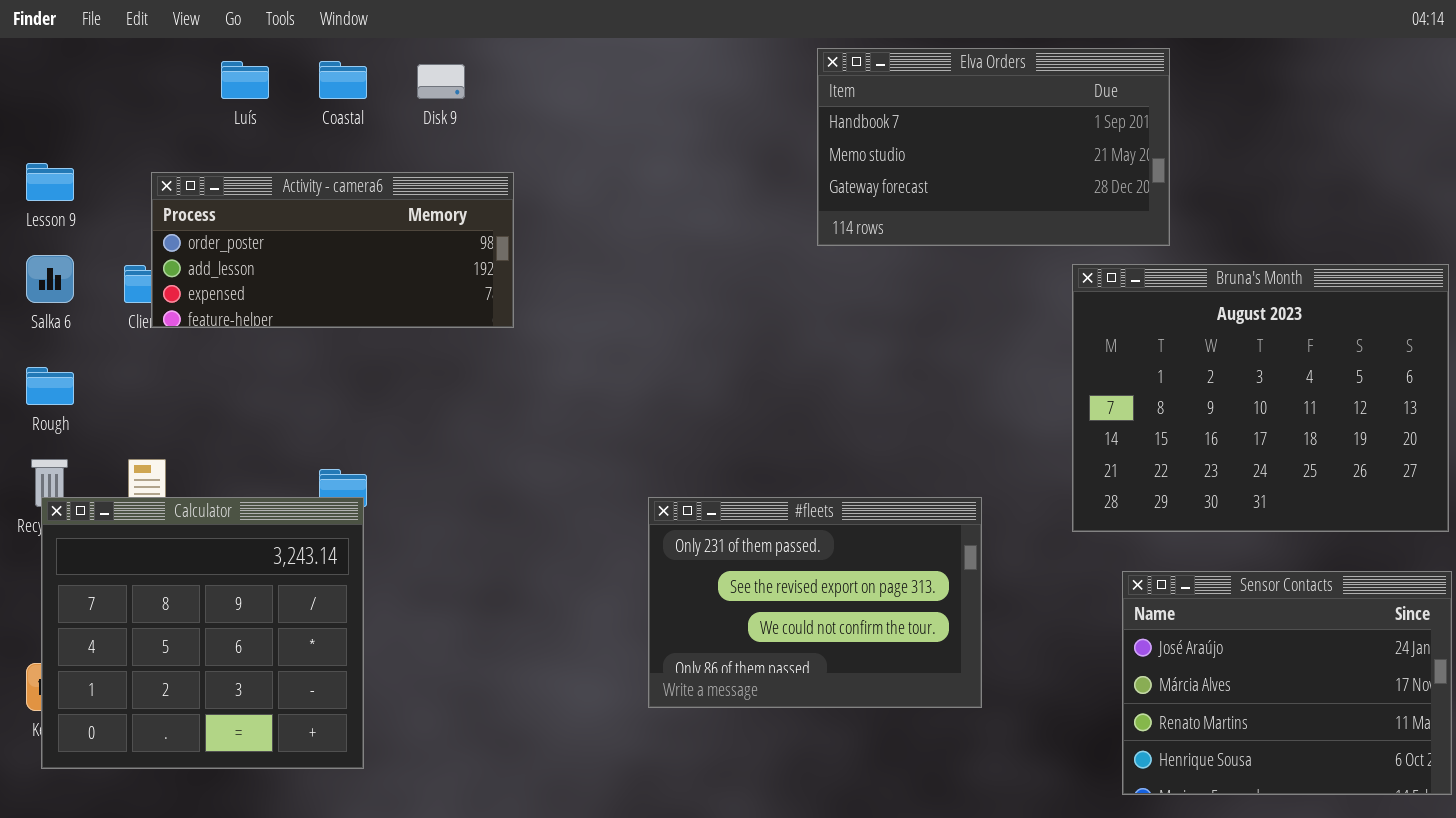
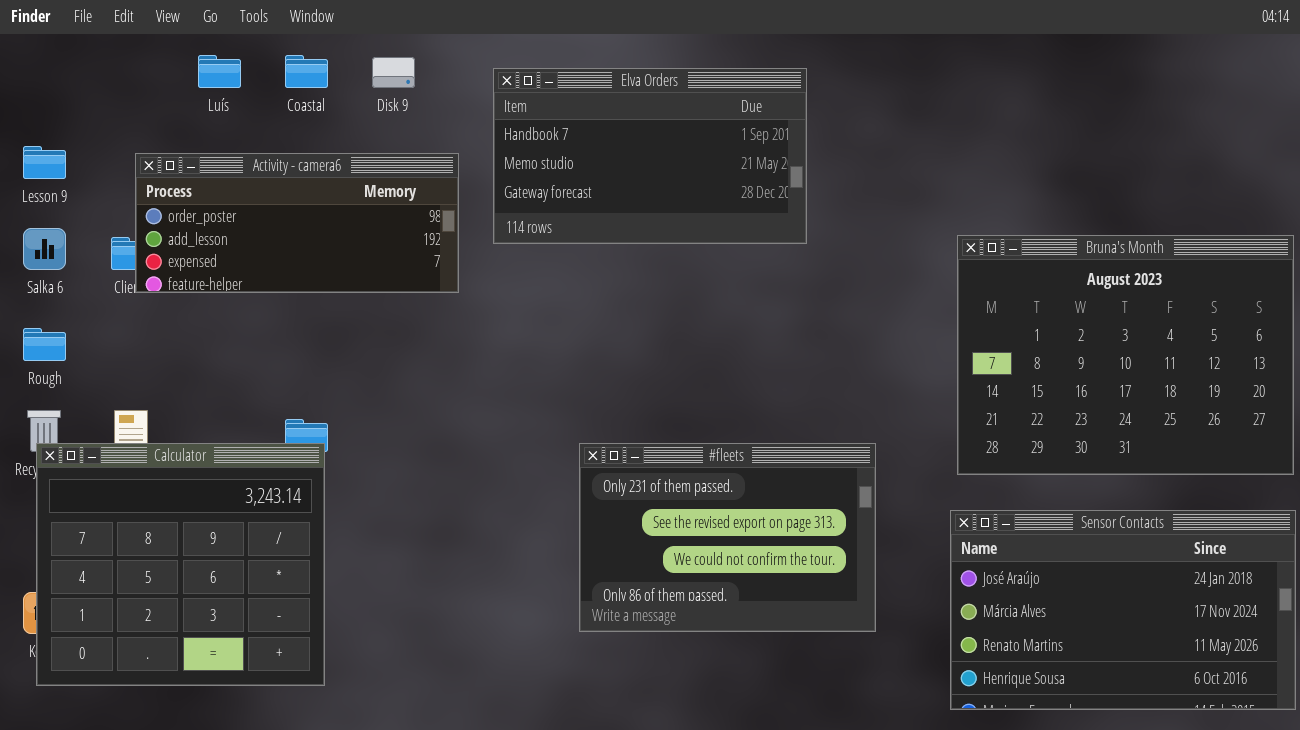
Elva Orders: [817,48,1170,246] -> [493,68,807,244], moved
Sensor Contacts: [1122,571,1452,795] -> [950,510,1296,710], resized

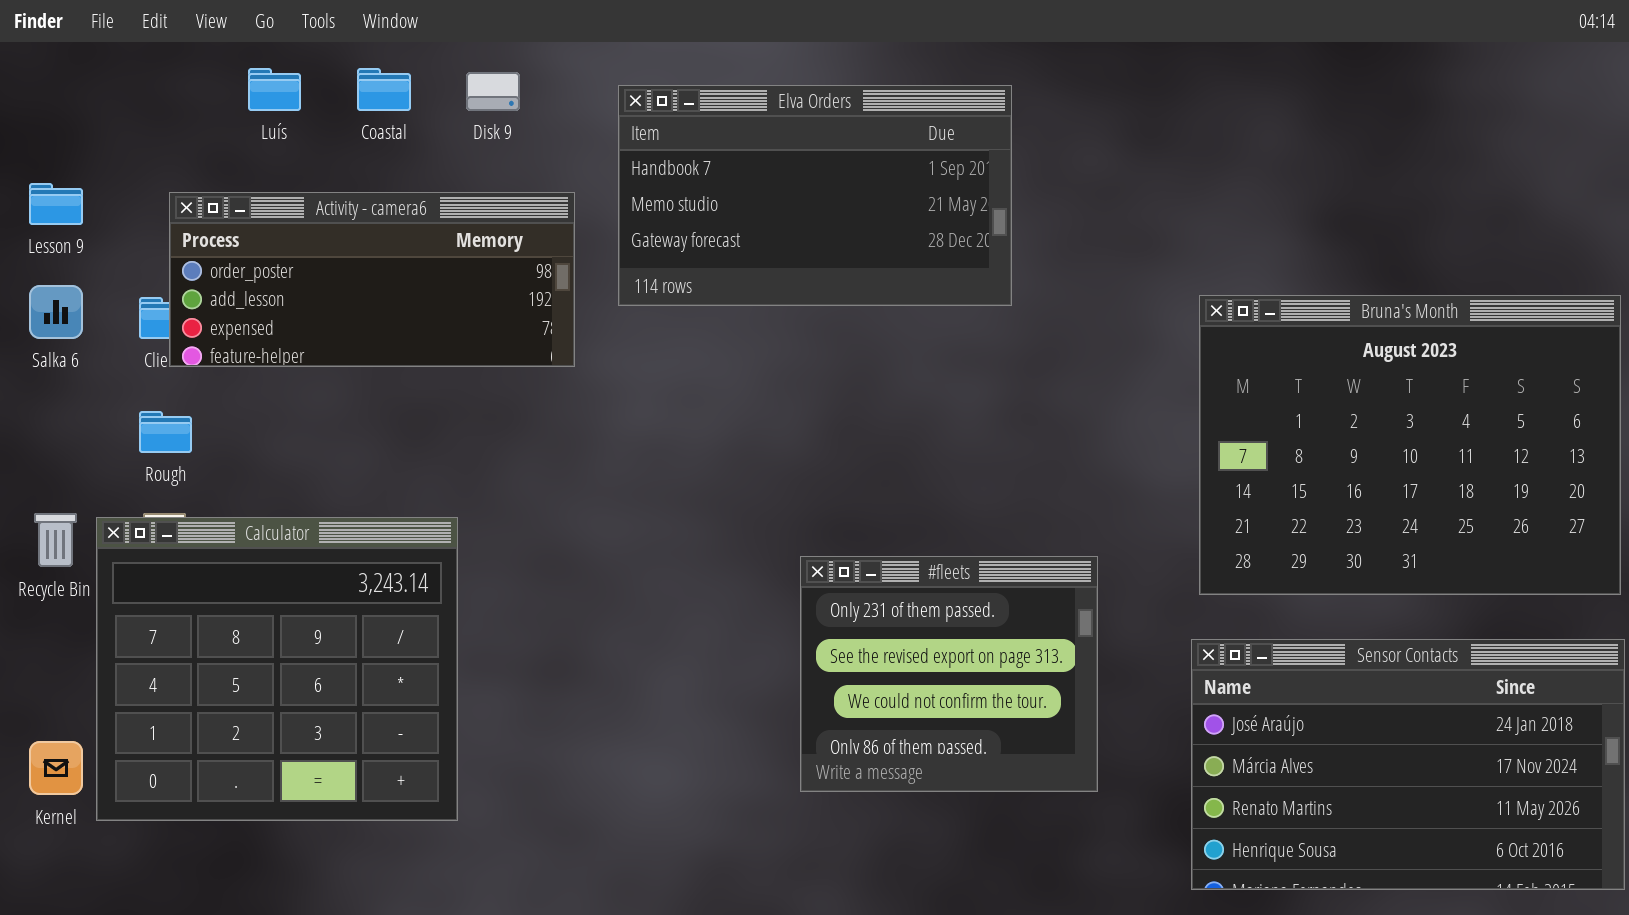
Rough: [23,328,66,361] -> [139,411,192,453], moved
Calculator: [36,443,325,686] -> [96,517,458,821], moved
#fleets: [579,443,876,632] -> [800,556,1098,792], resized

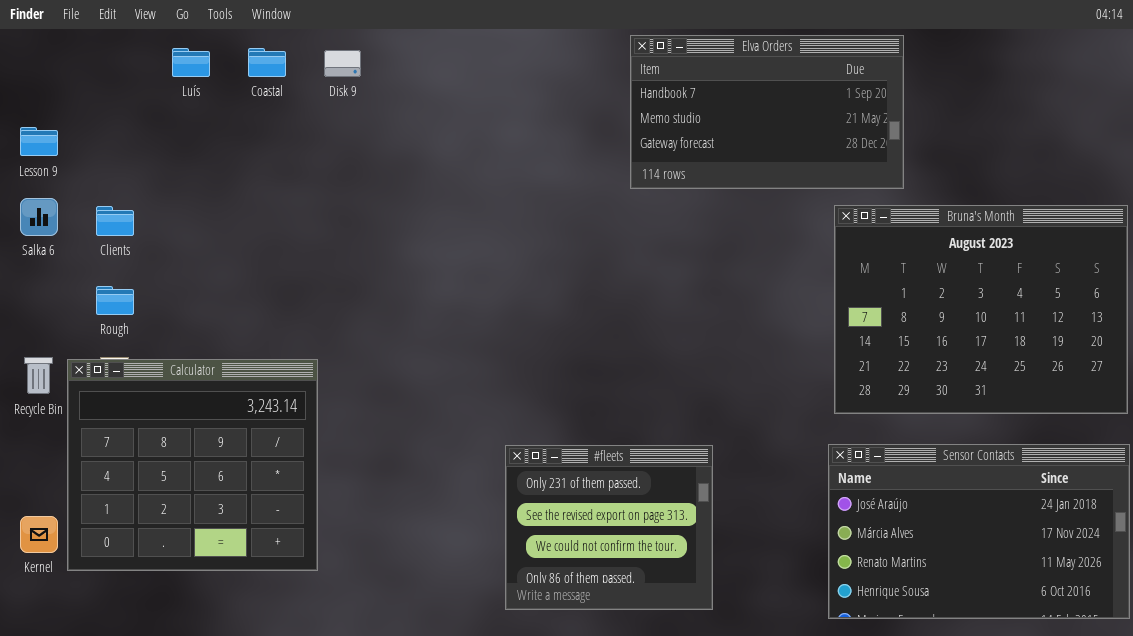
Elva Orders: [618,85,1012,306] -> [630,35,904,189], moved
Activity - camera6: [169,192,575,367] -> none, closed
#fleets: [800,556,1098,792] -> [505,445,713,610], moved

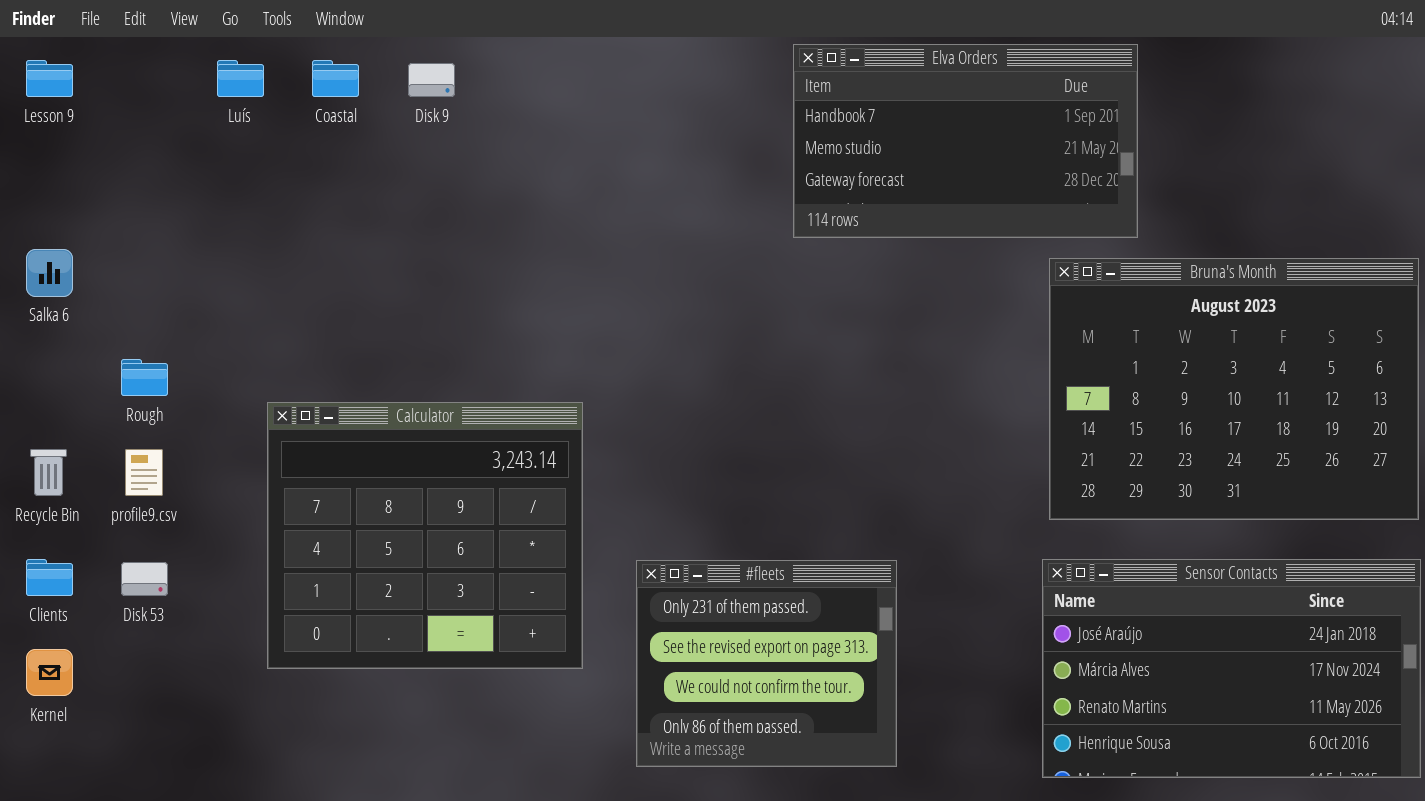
Lesson 9: [20,127,58,156] -> [26,60,73,97], moved
Clients: [96,206,134,236] -> [26,559,73,596], moved
Calculator: [67,359,318,571] -> [267,402,583,669], moved

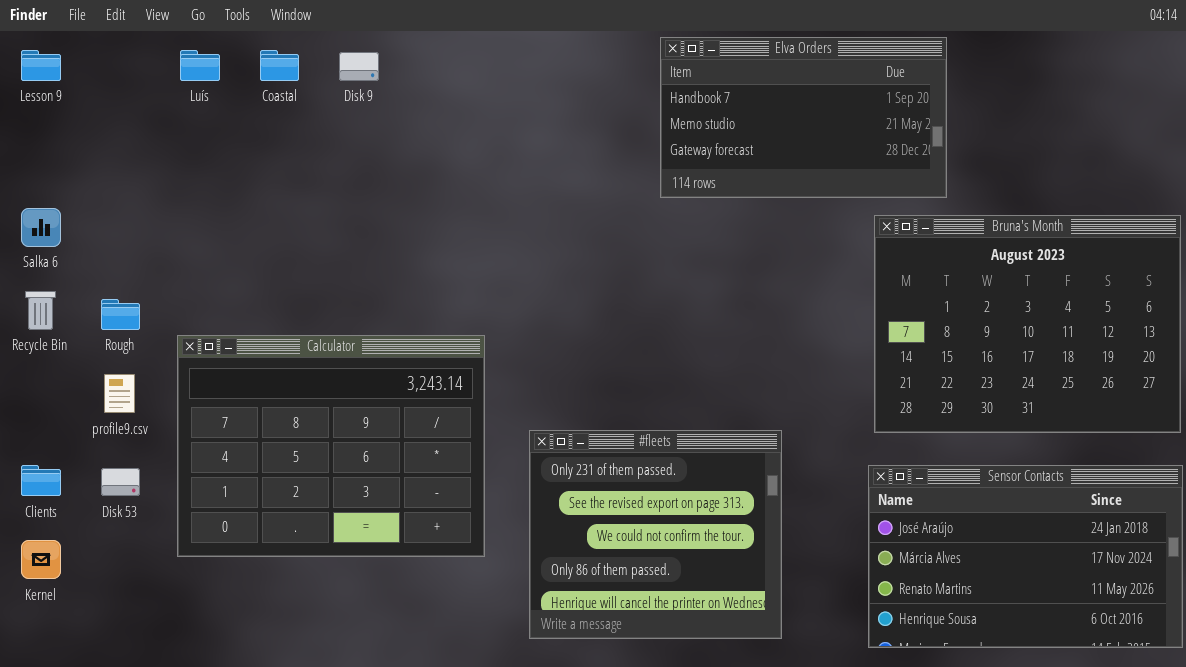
Calculator: [267,402,583,669] -> [177,335,485,557], resized
Recycle Bin: [30,449,67,496] -> [25,291,56,330], moved
#fleets: [636,560,897,767] -> [529,430,782,639], resized

